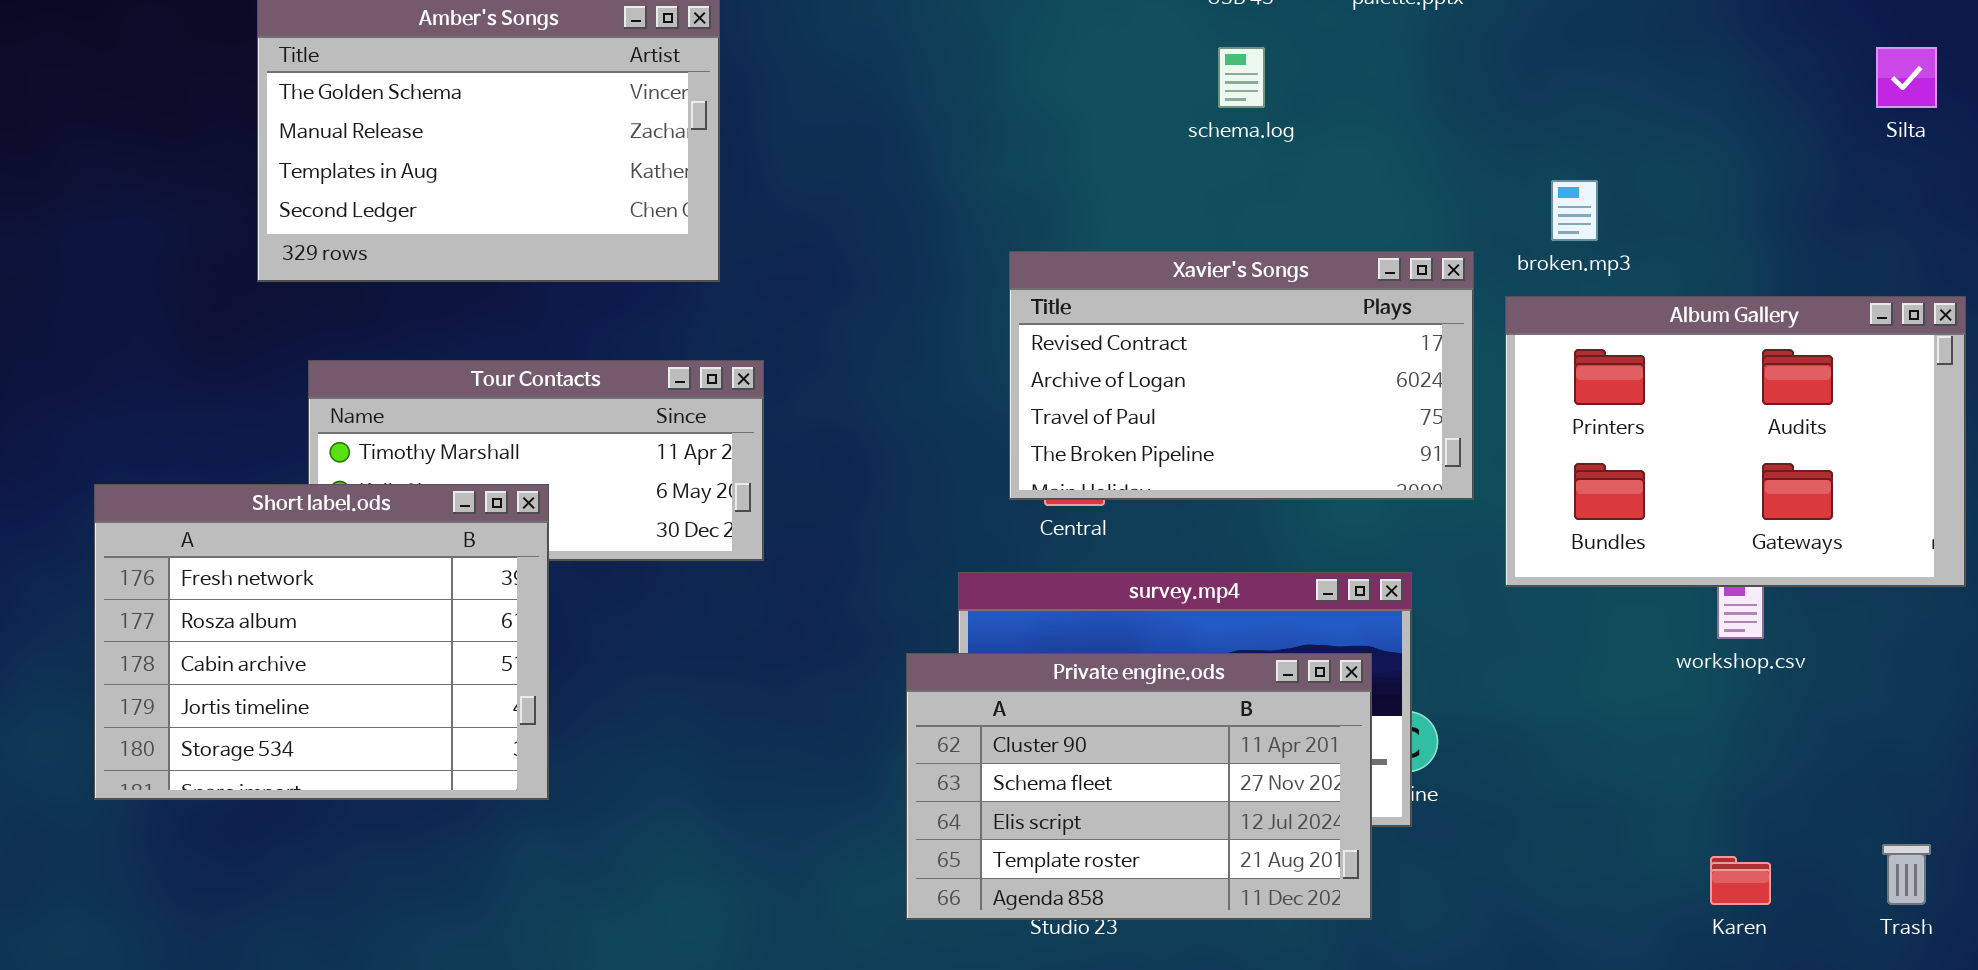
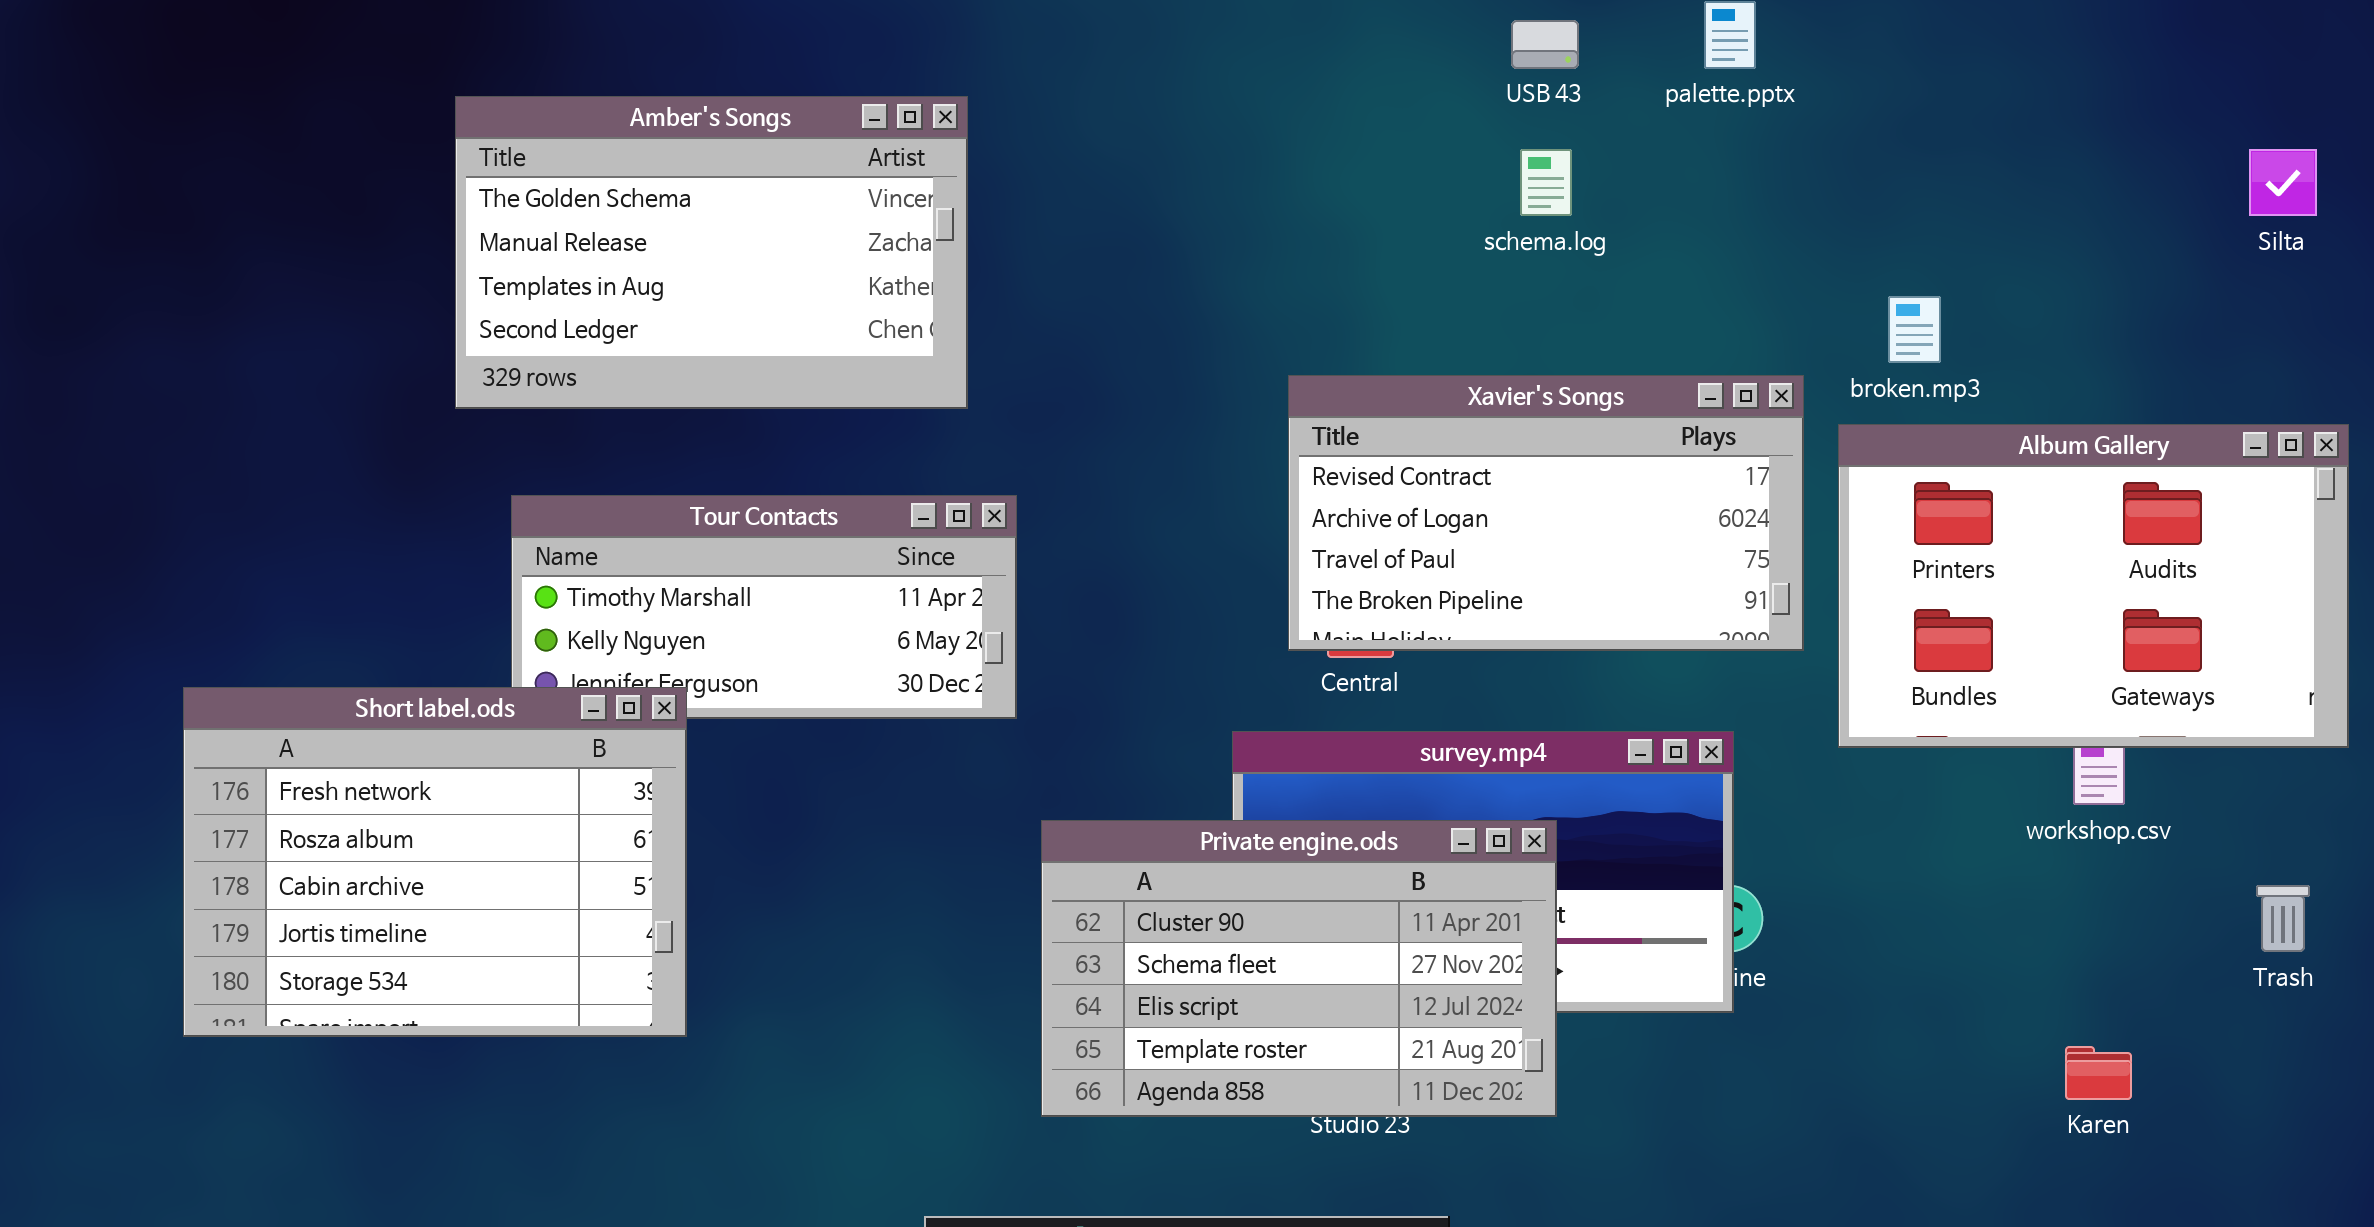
Short label.ods: [94,484,549,800] -> [183,687,687,1037], moved
Private engine.ods: [906,653,1372,920] -> [1041,820,1557,1117], moved
Trash: [1882,844,1931,905] -> [2256,885,2310,952], moved

